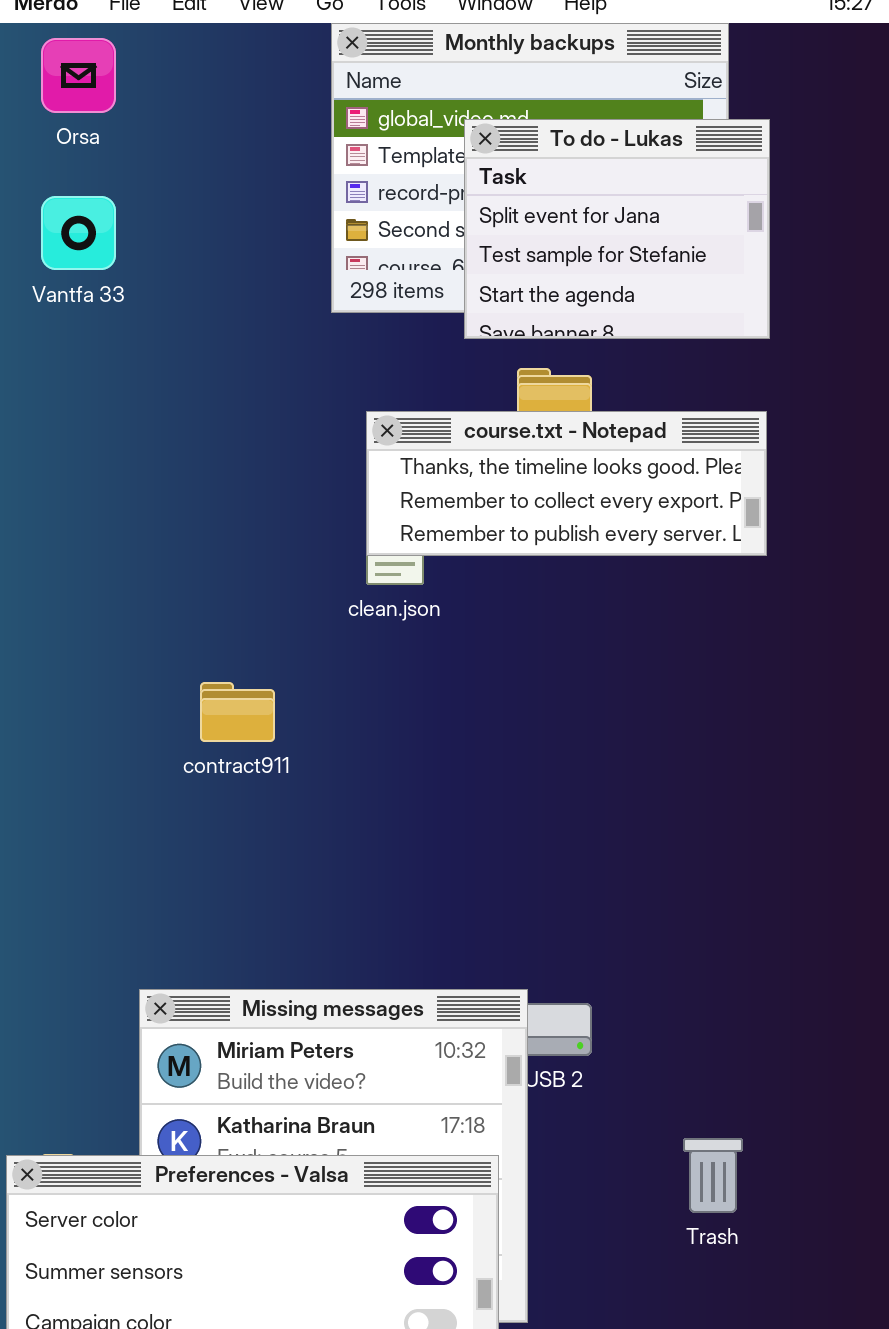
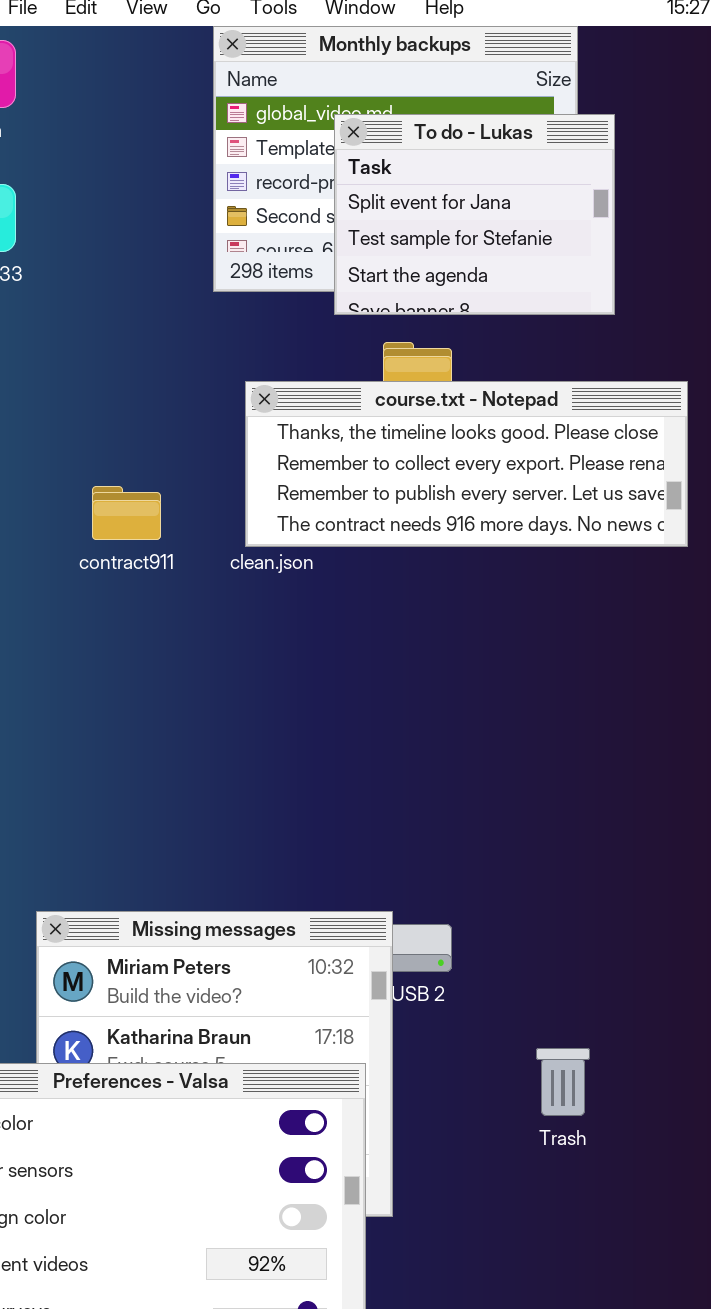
course.txt - Notepad: [366,411,767,556] -> [245,381,688,547], resized
contract911: [200,682,275,742] -> [92,486,161,540], moved

